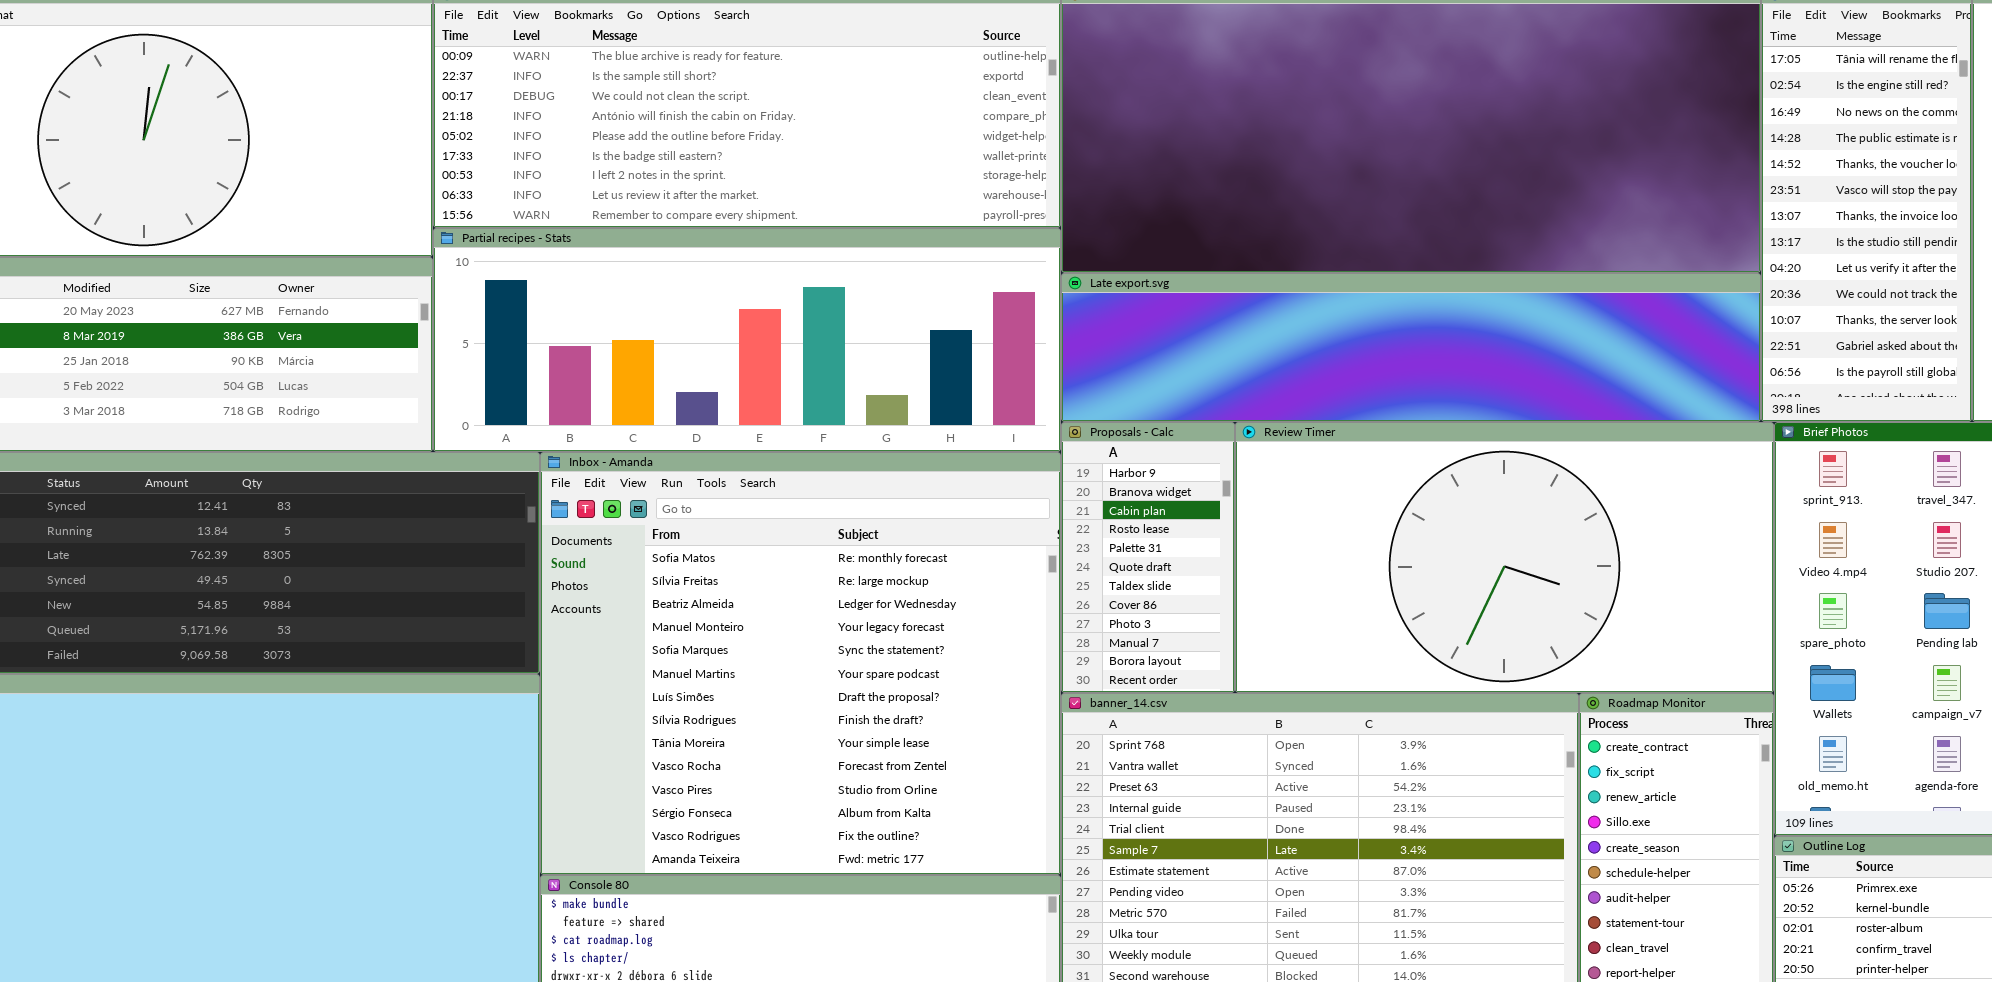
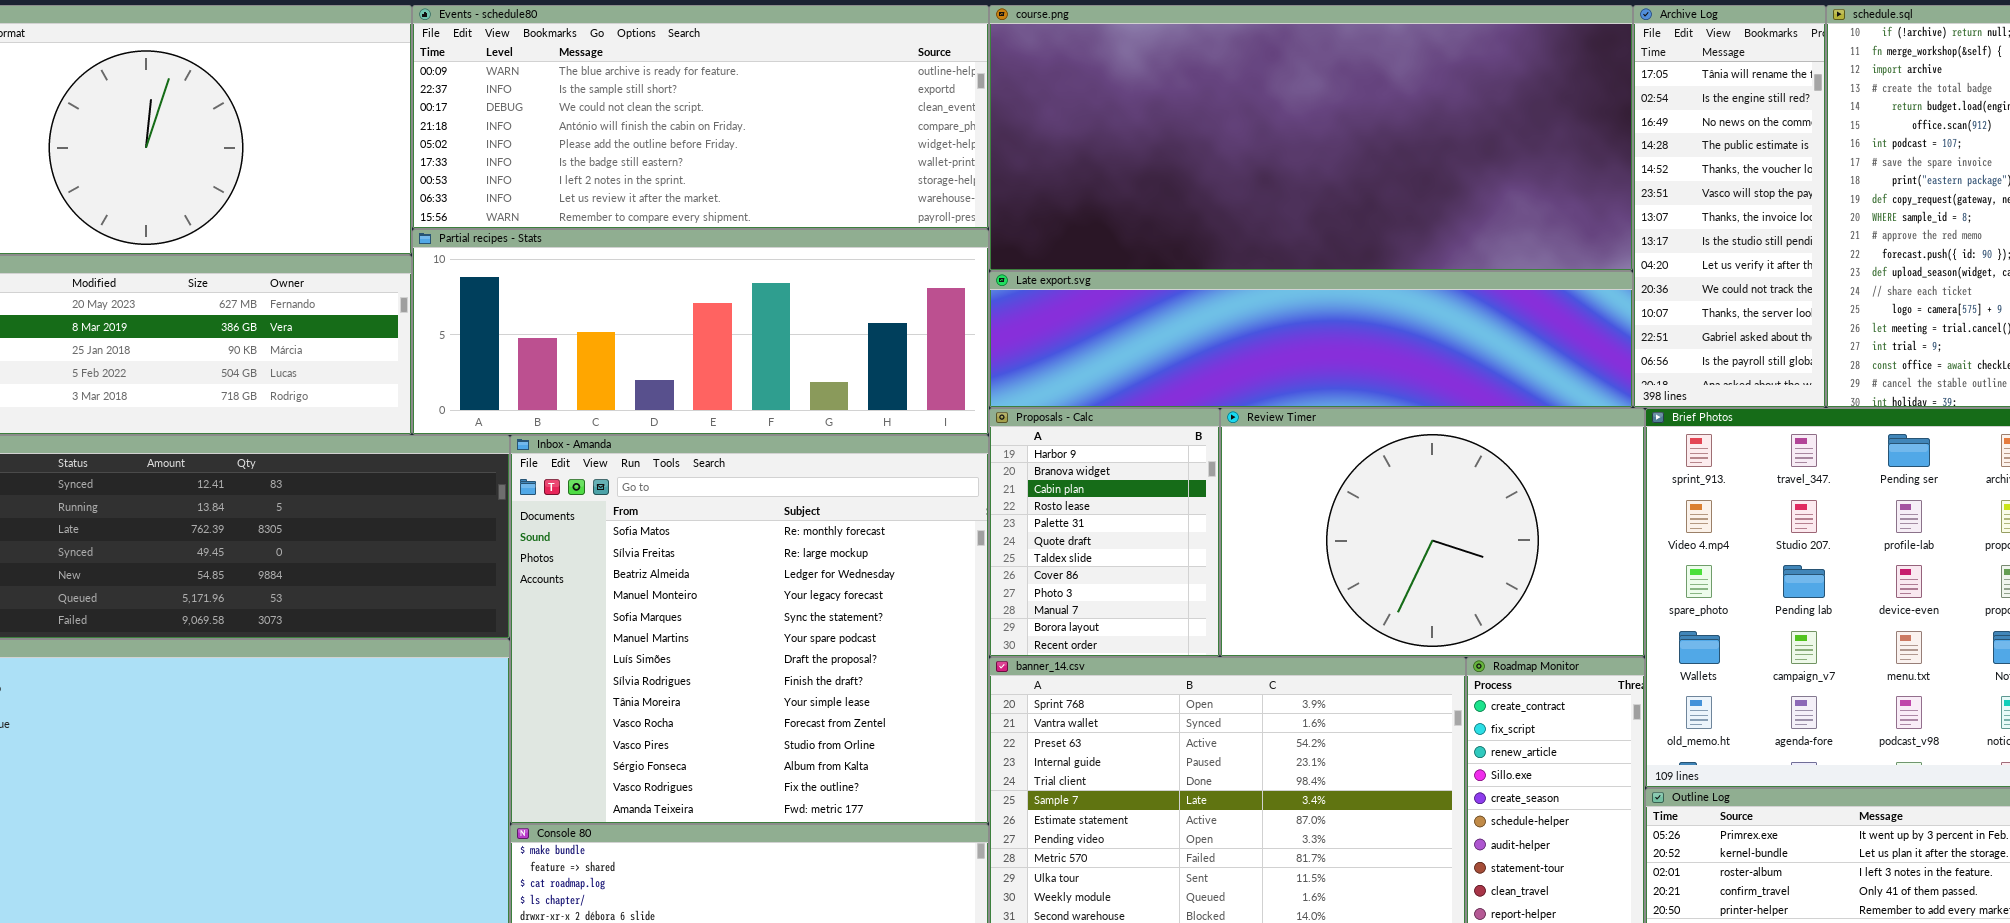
Proposals - Calc: [1061,422,1235,693] -> [989,408,1220,657], resized
Review Timer: [1235,422,1774,693] -> [1220,408,1645,657], resized

